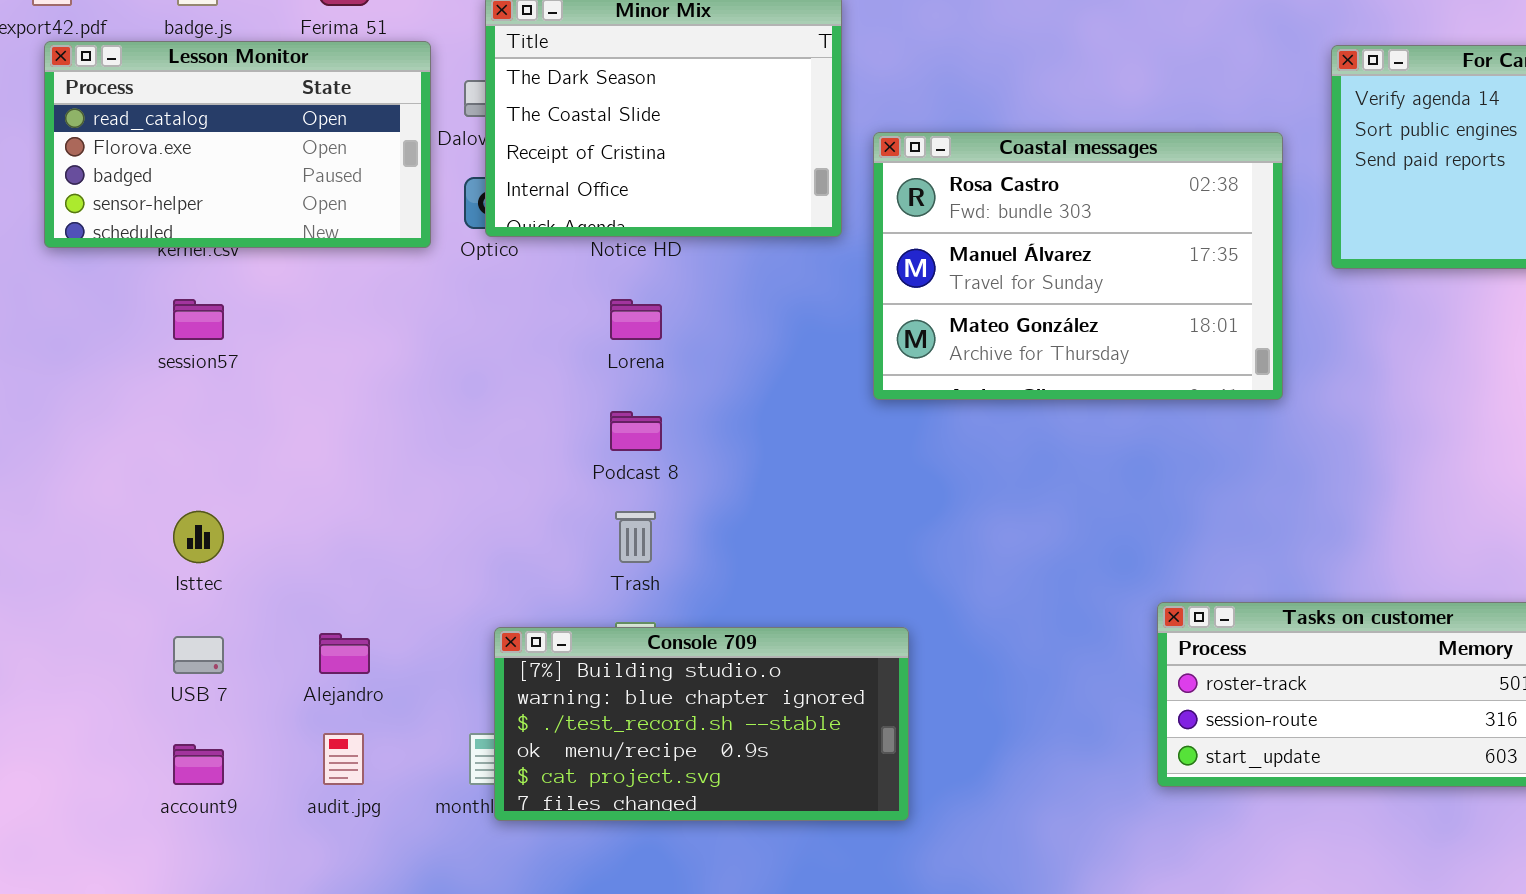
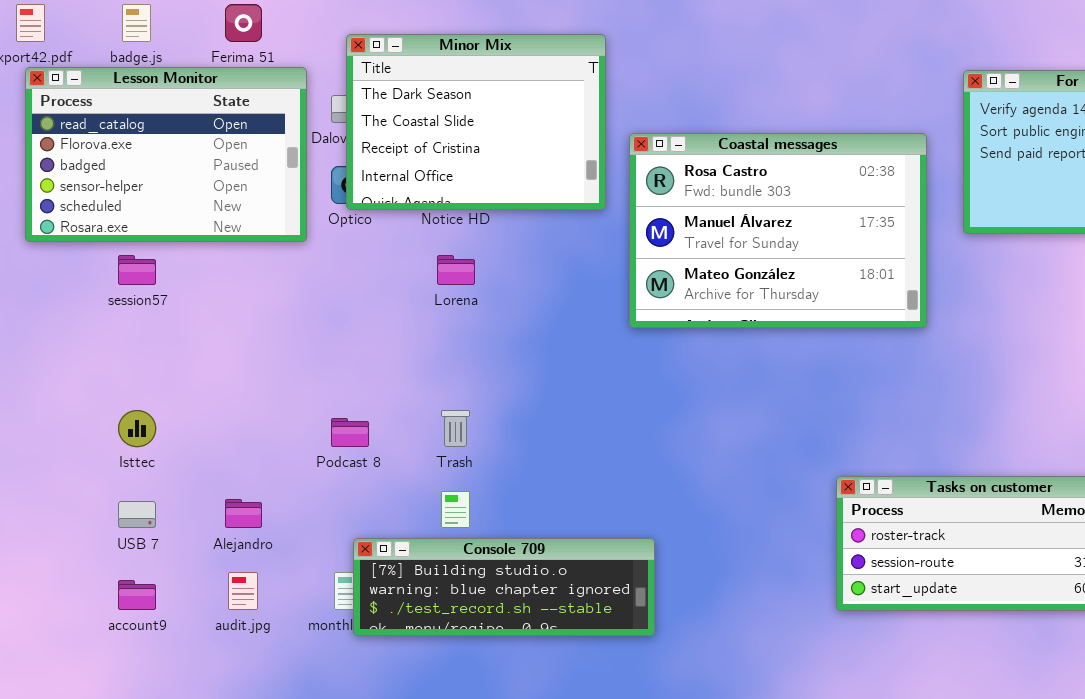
Lesson Monitor: [44,41,431,248] -> [25,67,307,242], resized
Podcast 8: [610,411,662,451] -> [331,418,369,447], moved
Console 709: [494,627,909,821] -> [353,538,655,636], resized

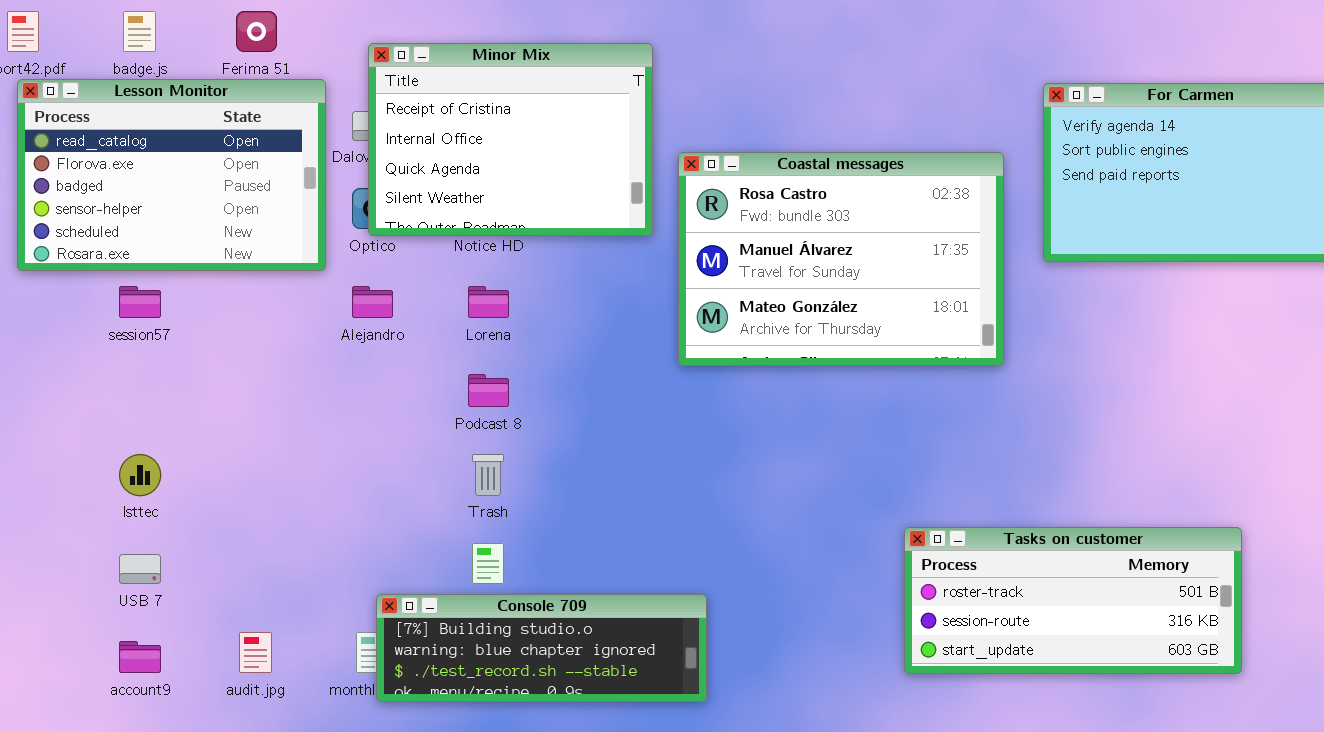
Minor Mix: [346,34,606,210] -> [368,43,653,236], scrolled down 2 rows
Podcast 8: [331,418,369,447] -> [468,374,509,407], moved
Alejandro: [225,499,262,528] -> [352,286,393,318], moved

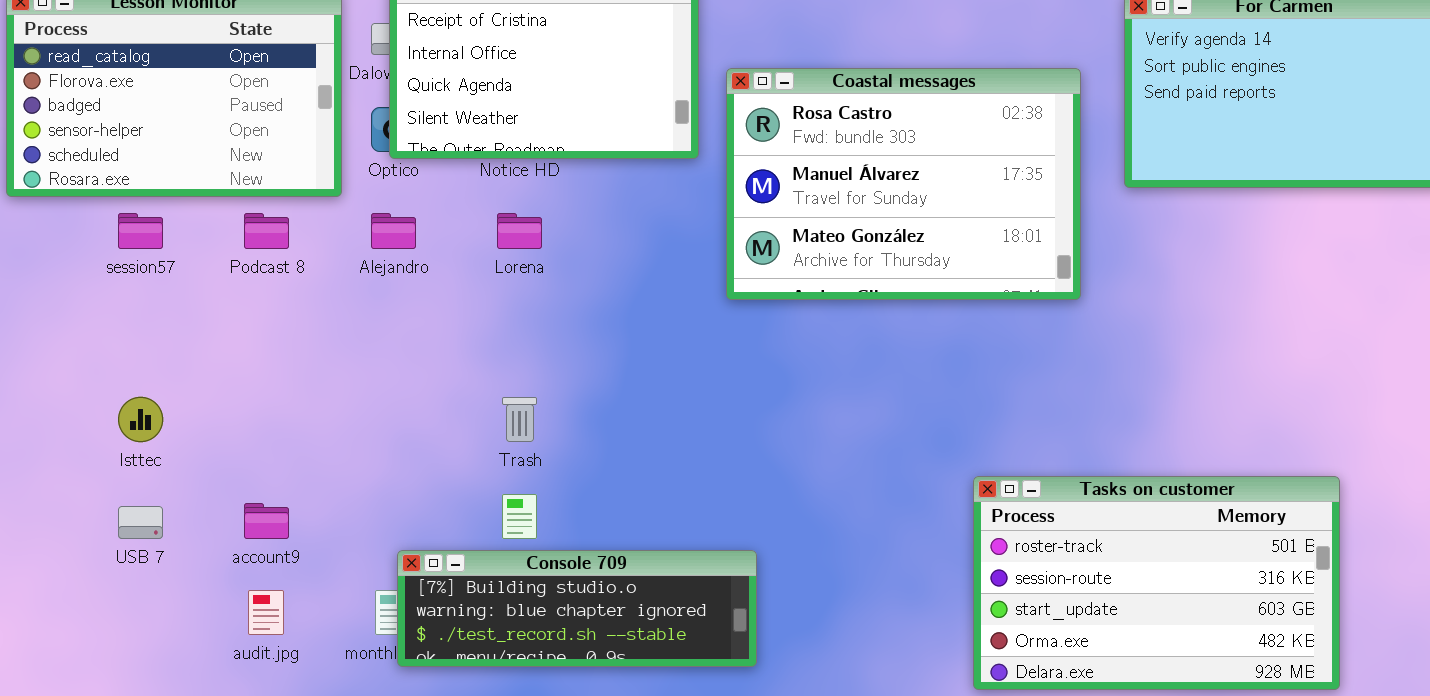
Podcast 8: [468,374,509,407] -> [244,213,289,249], moved
Tasks on customer: [904,527,1242,674] -> [973,476,1340,690], resized
account9: [119,641,161,673] -> [244,503,289,539], moved

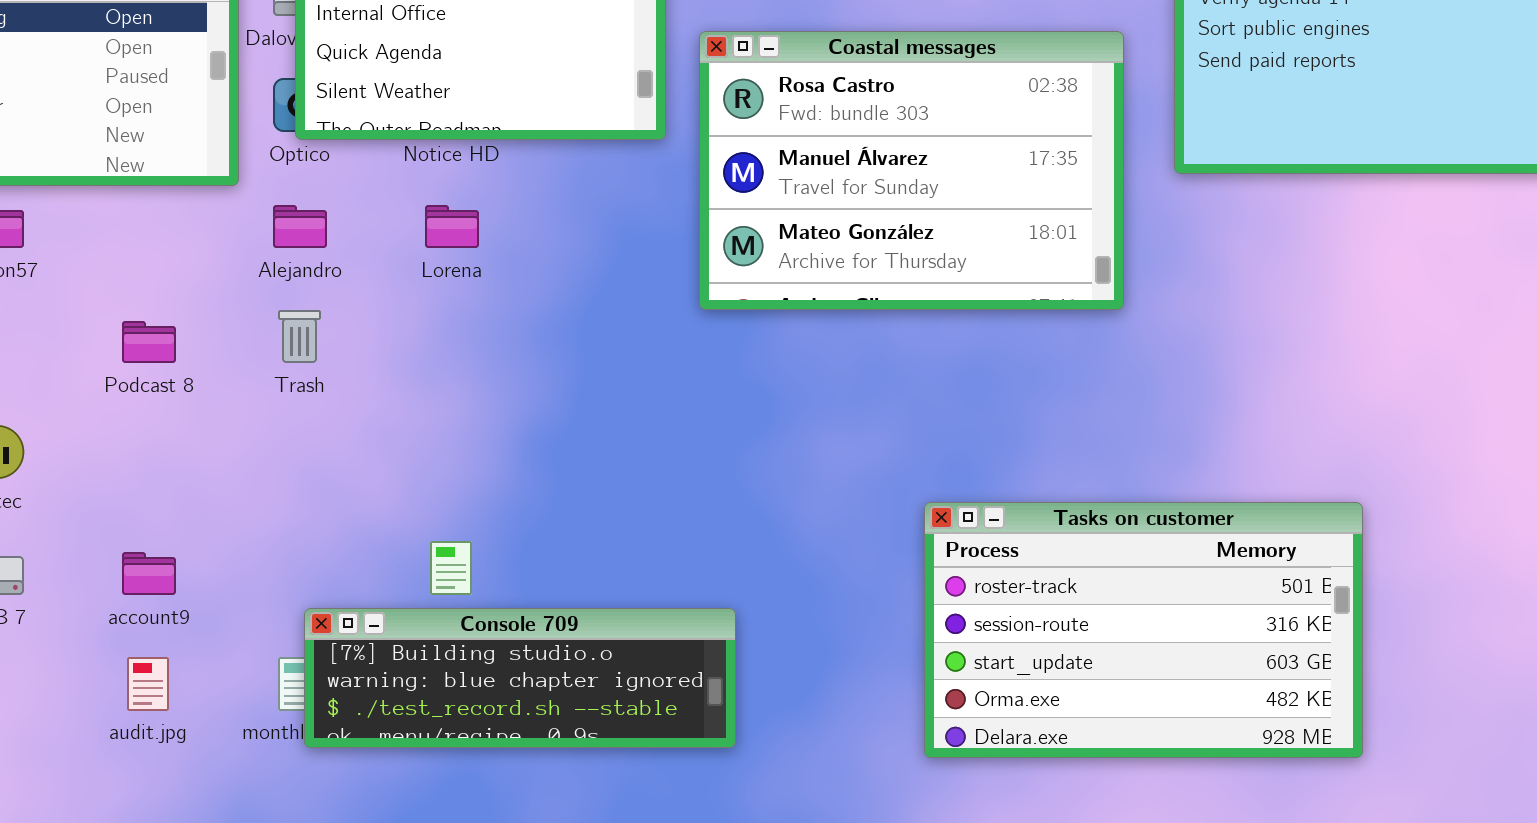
Podcast 8: [244,213,289,249] -> [122,321,176,363], moved
Trash: [502,397,537,442] -> [278,310,321,363], moved
Tasks on customer: [973,476,1340,690] -> [924,502,1363,758], moved

